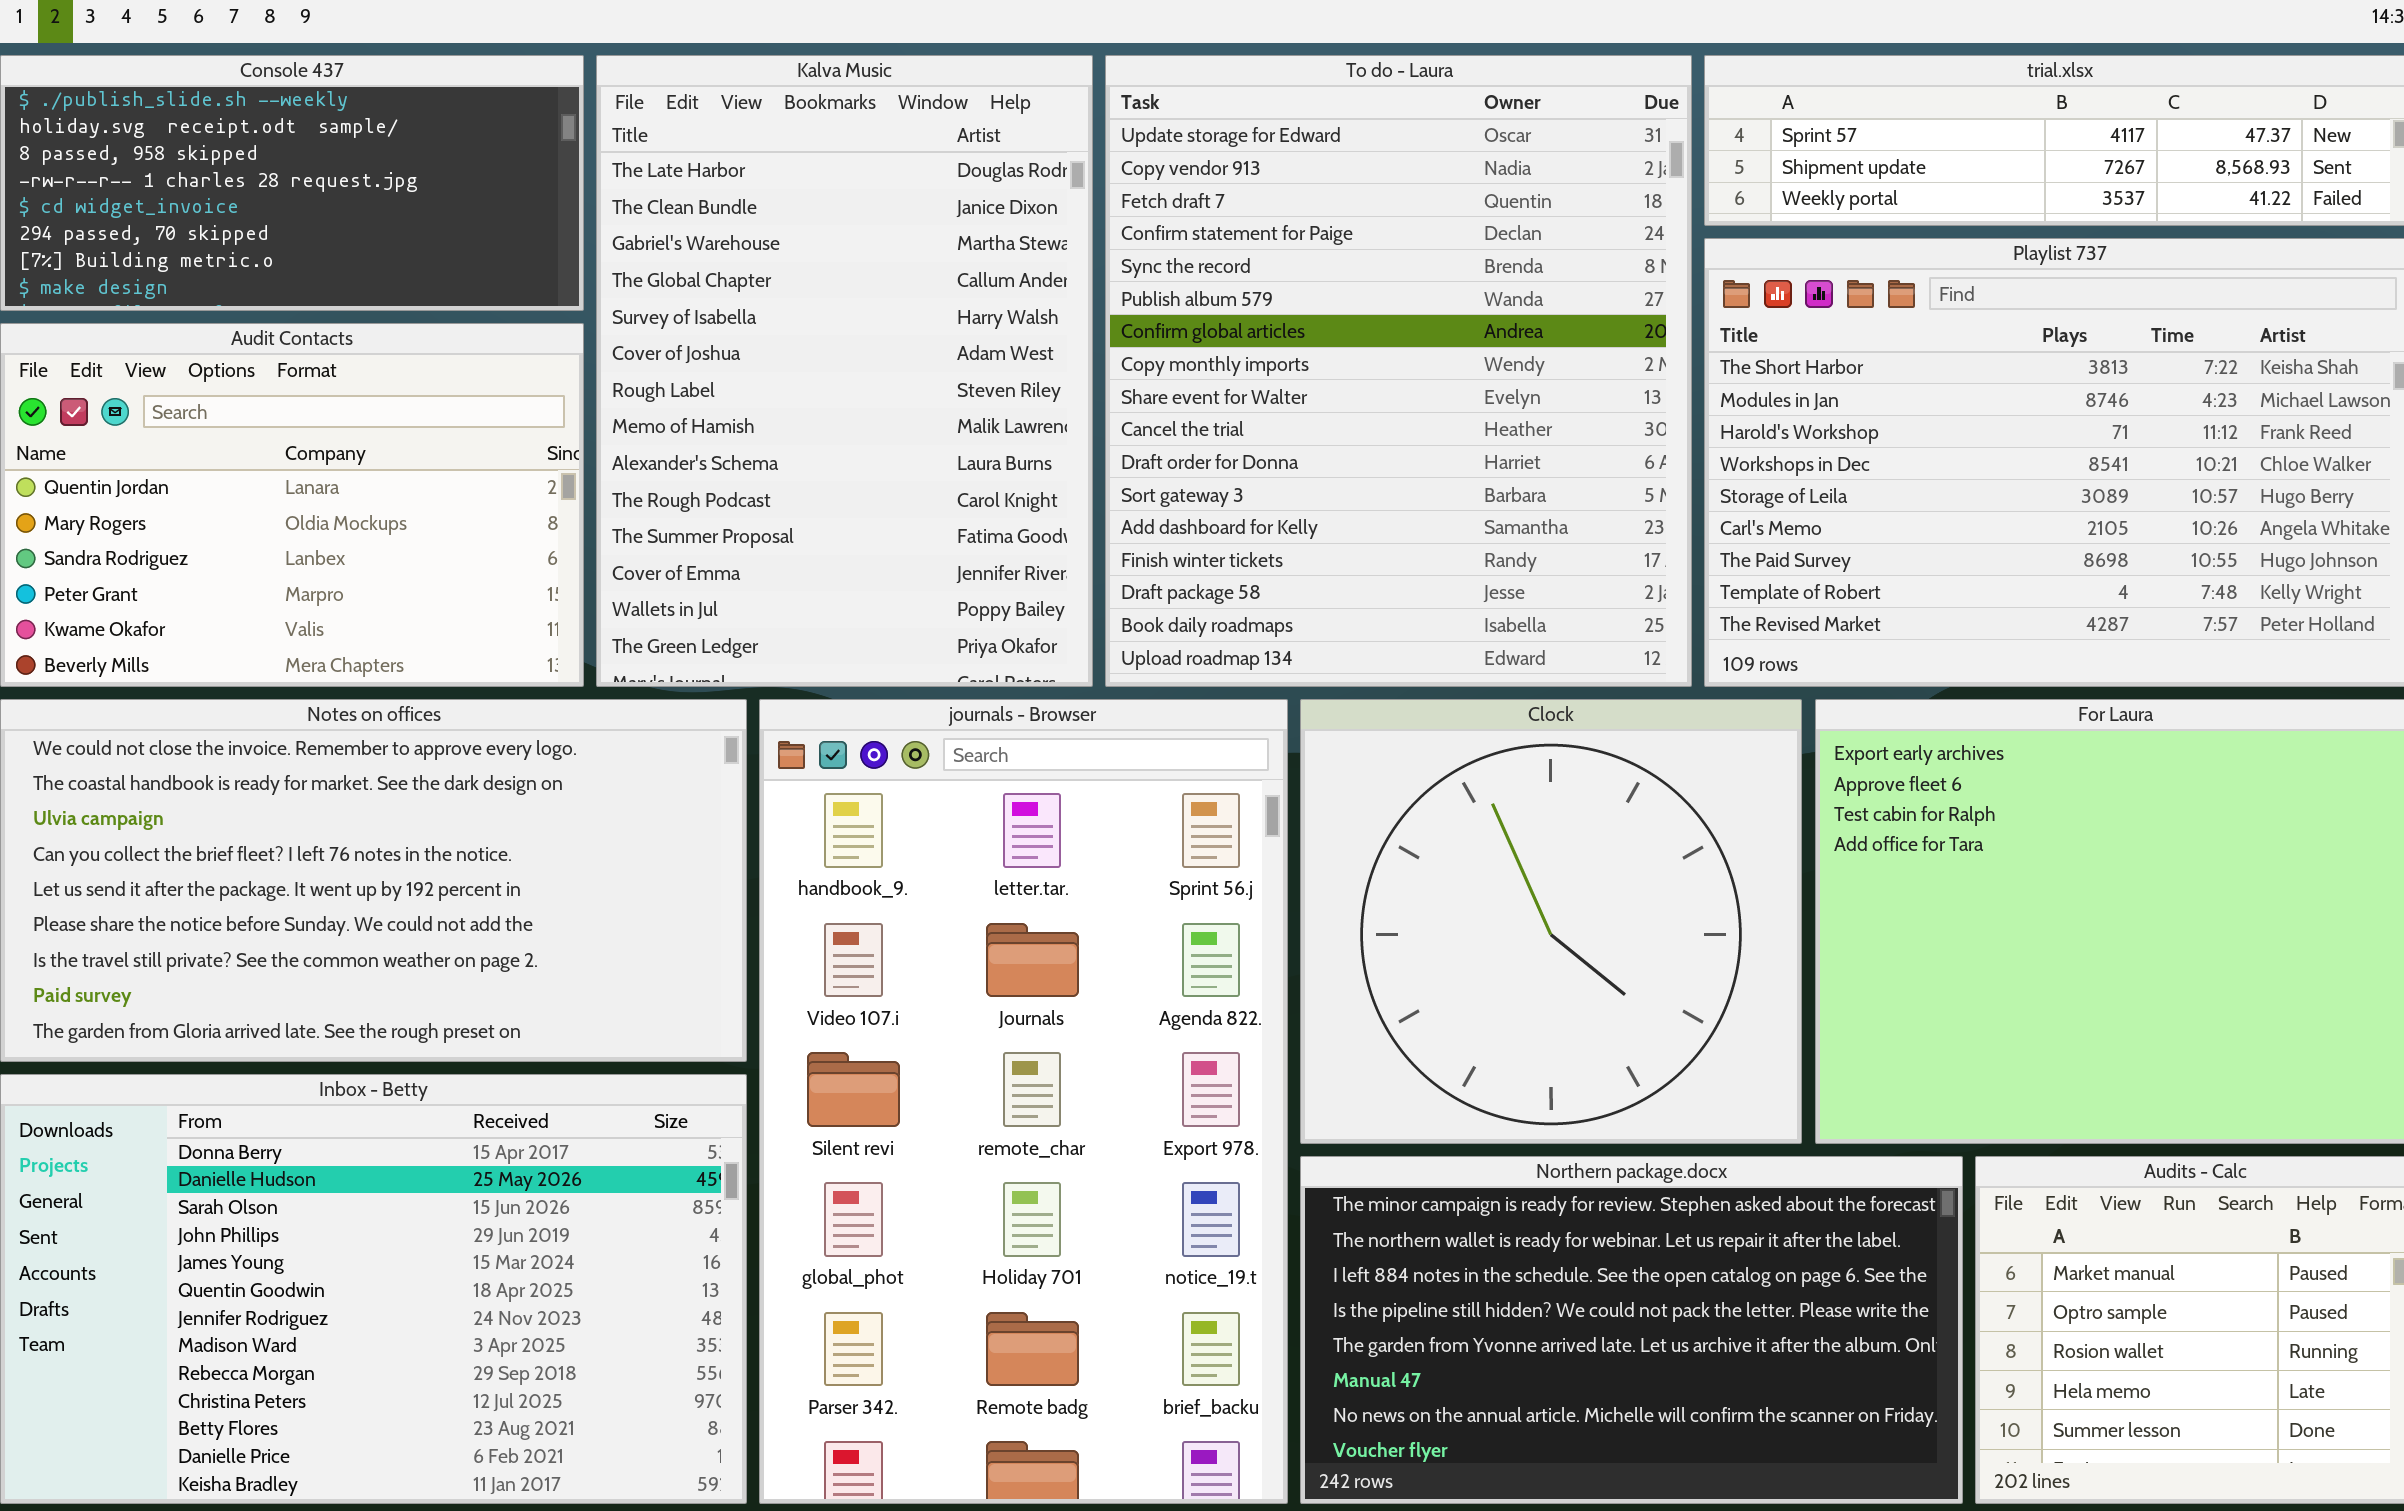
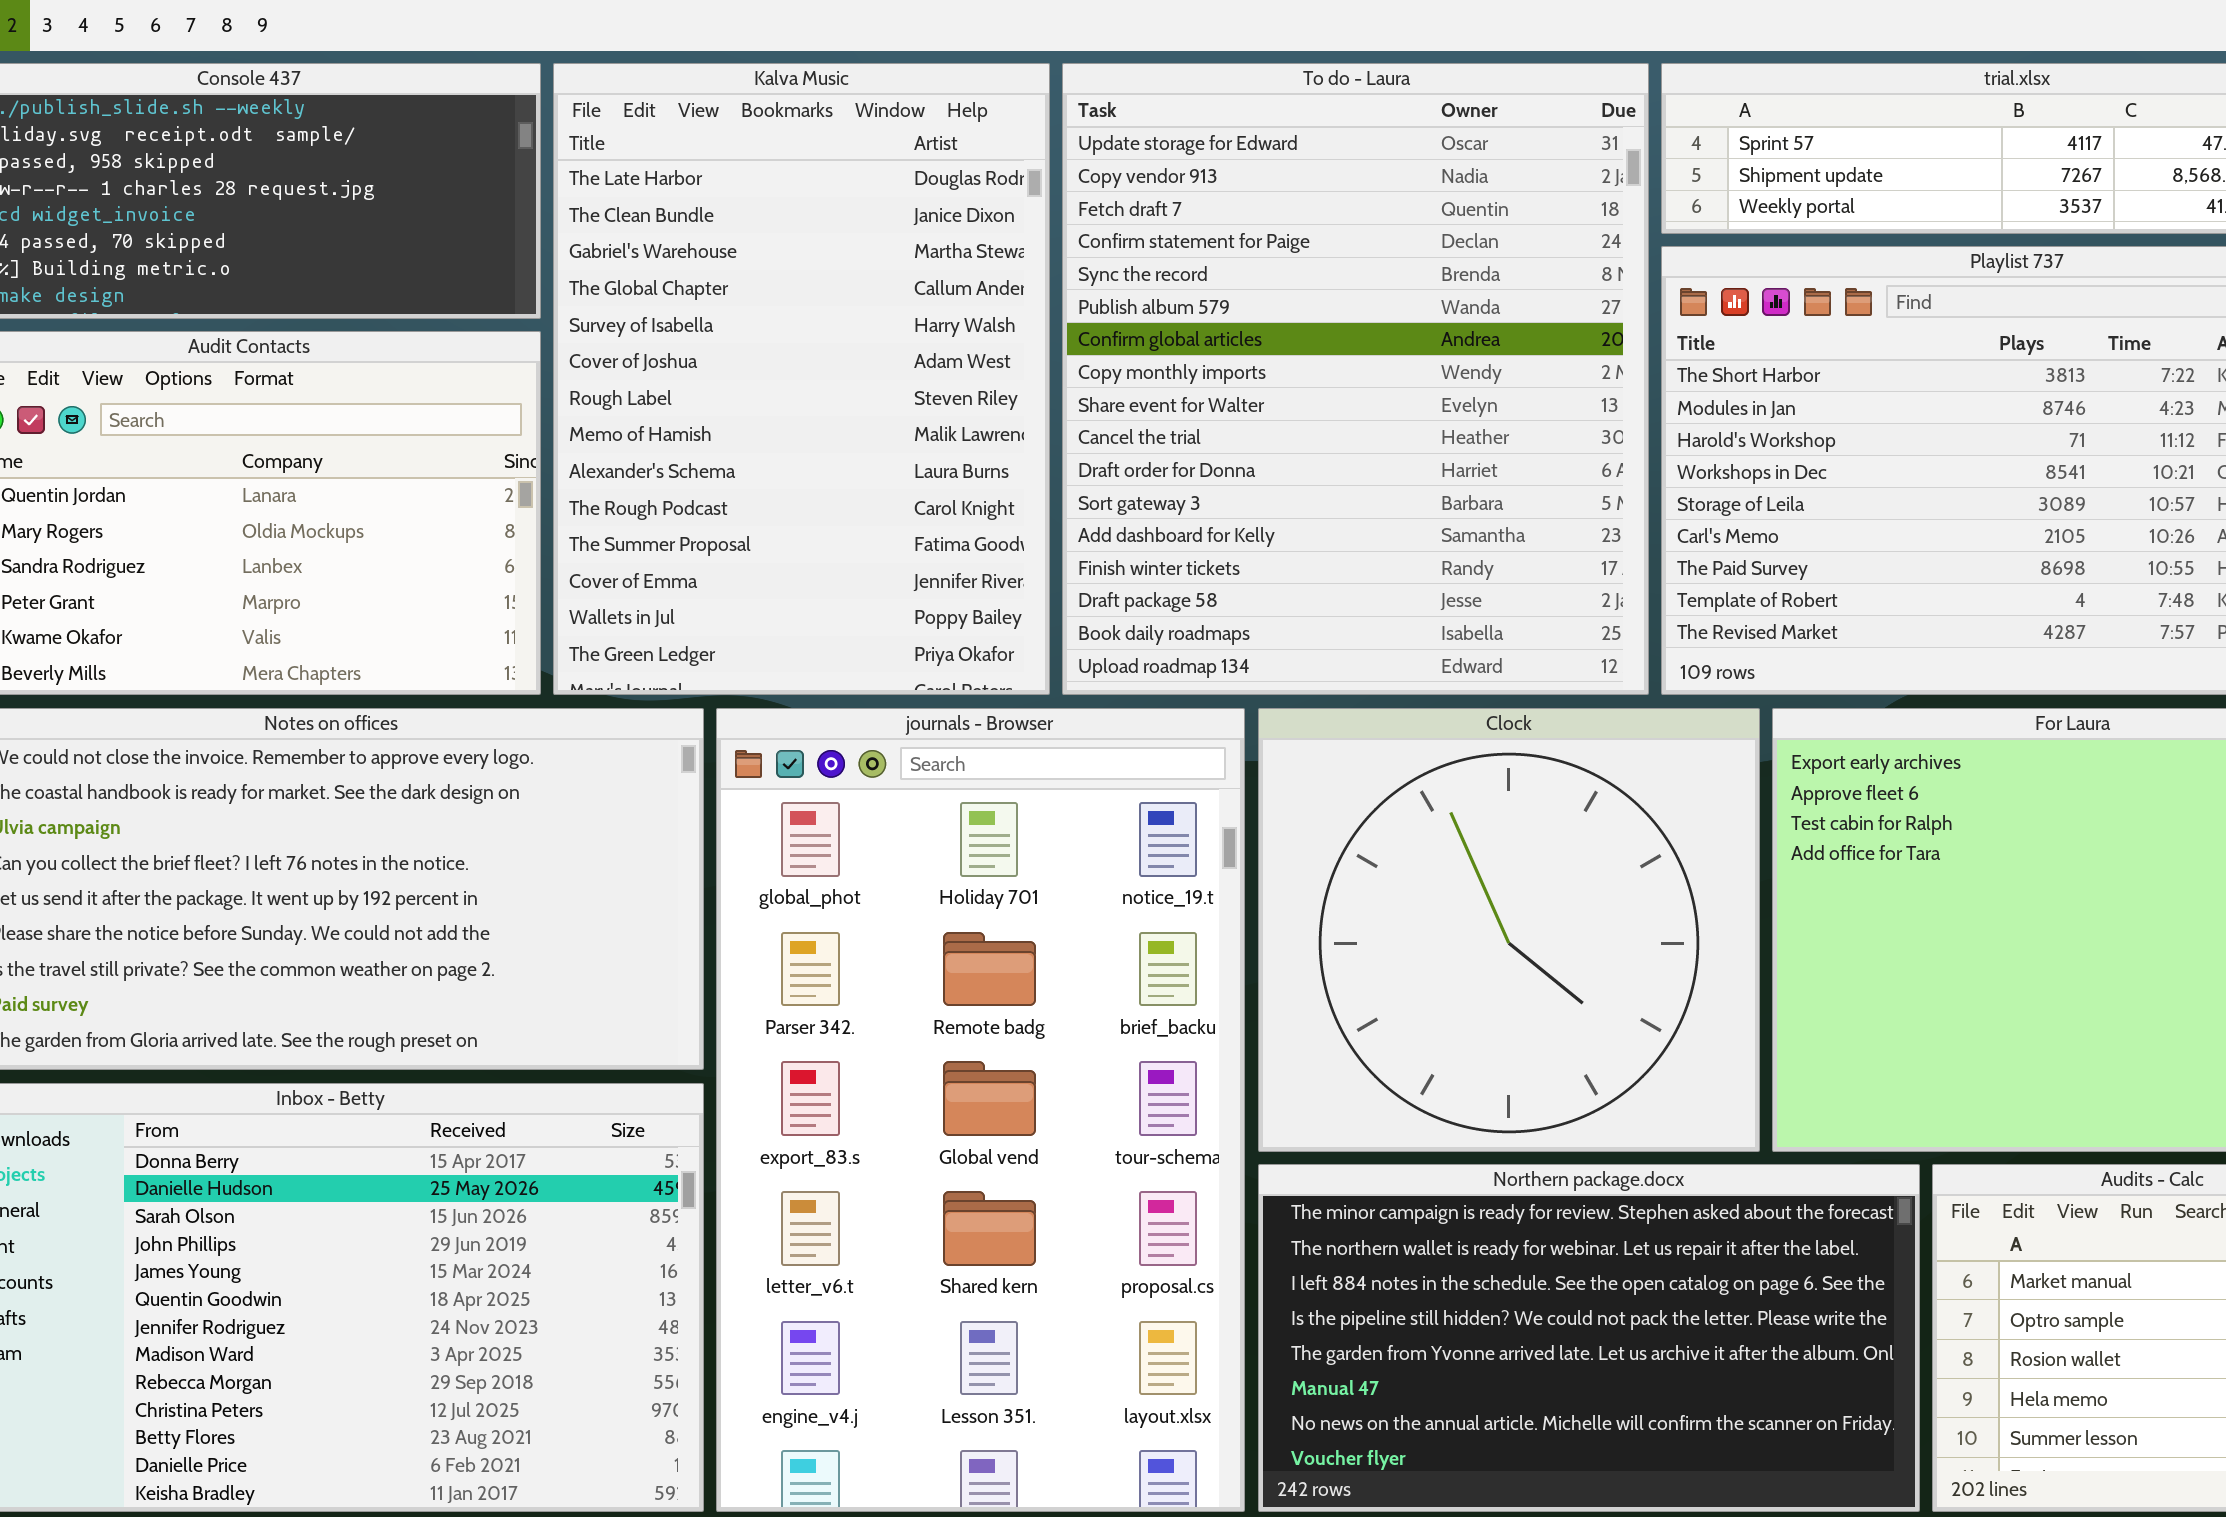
journals - Browser: [759,699,1288,1504] -> [716,708,1245,1512], scrolled down 3 rows

